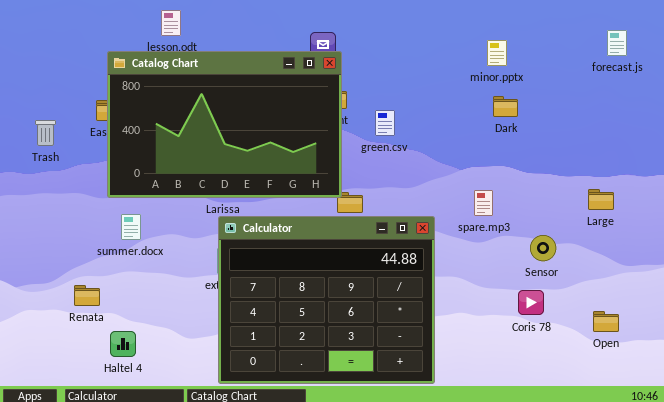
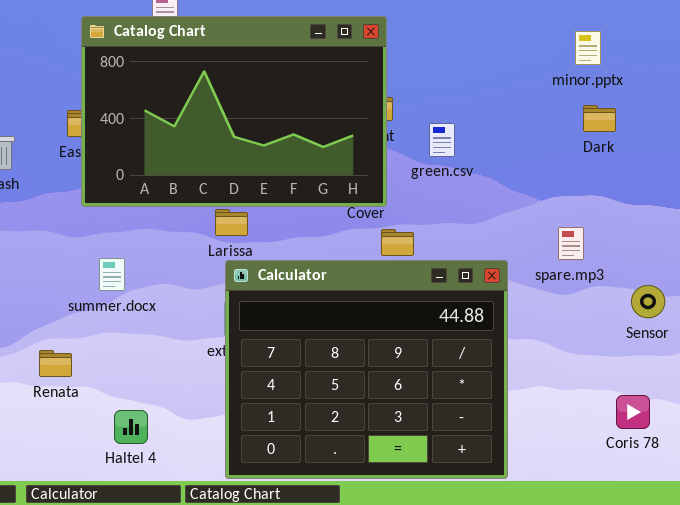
Catalog Chart: [107,51,342,198] -> [81,16,387,207], moved
Coris 78: [518,290,544,315] -> [616,395,650,429], moved
Haltel 4: [110,331,136,357] -> [114,410,148,444], moved

